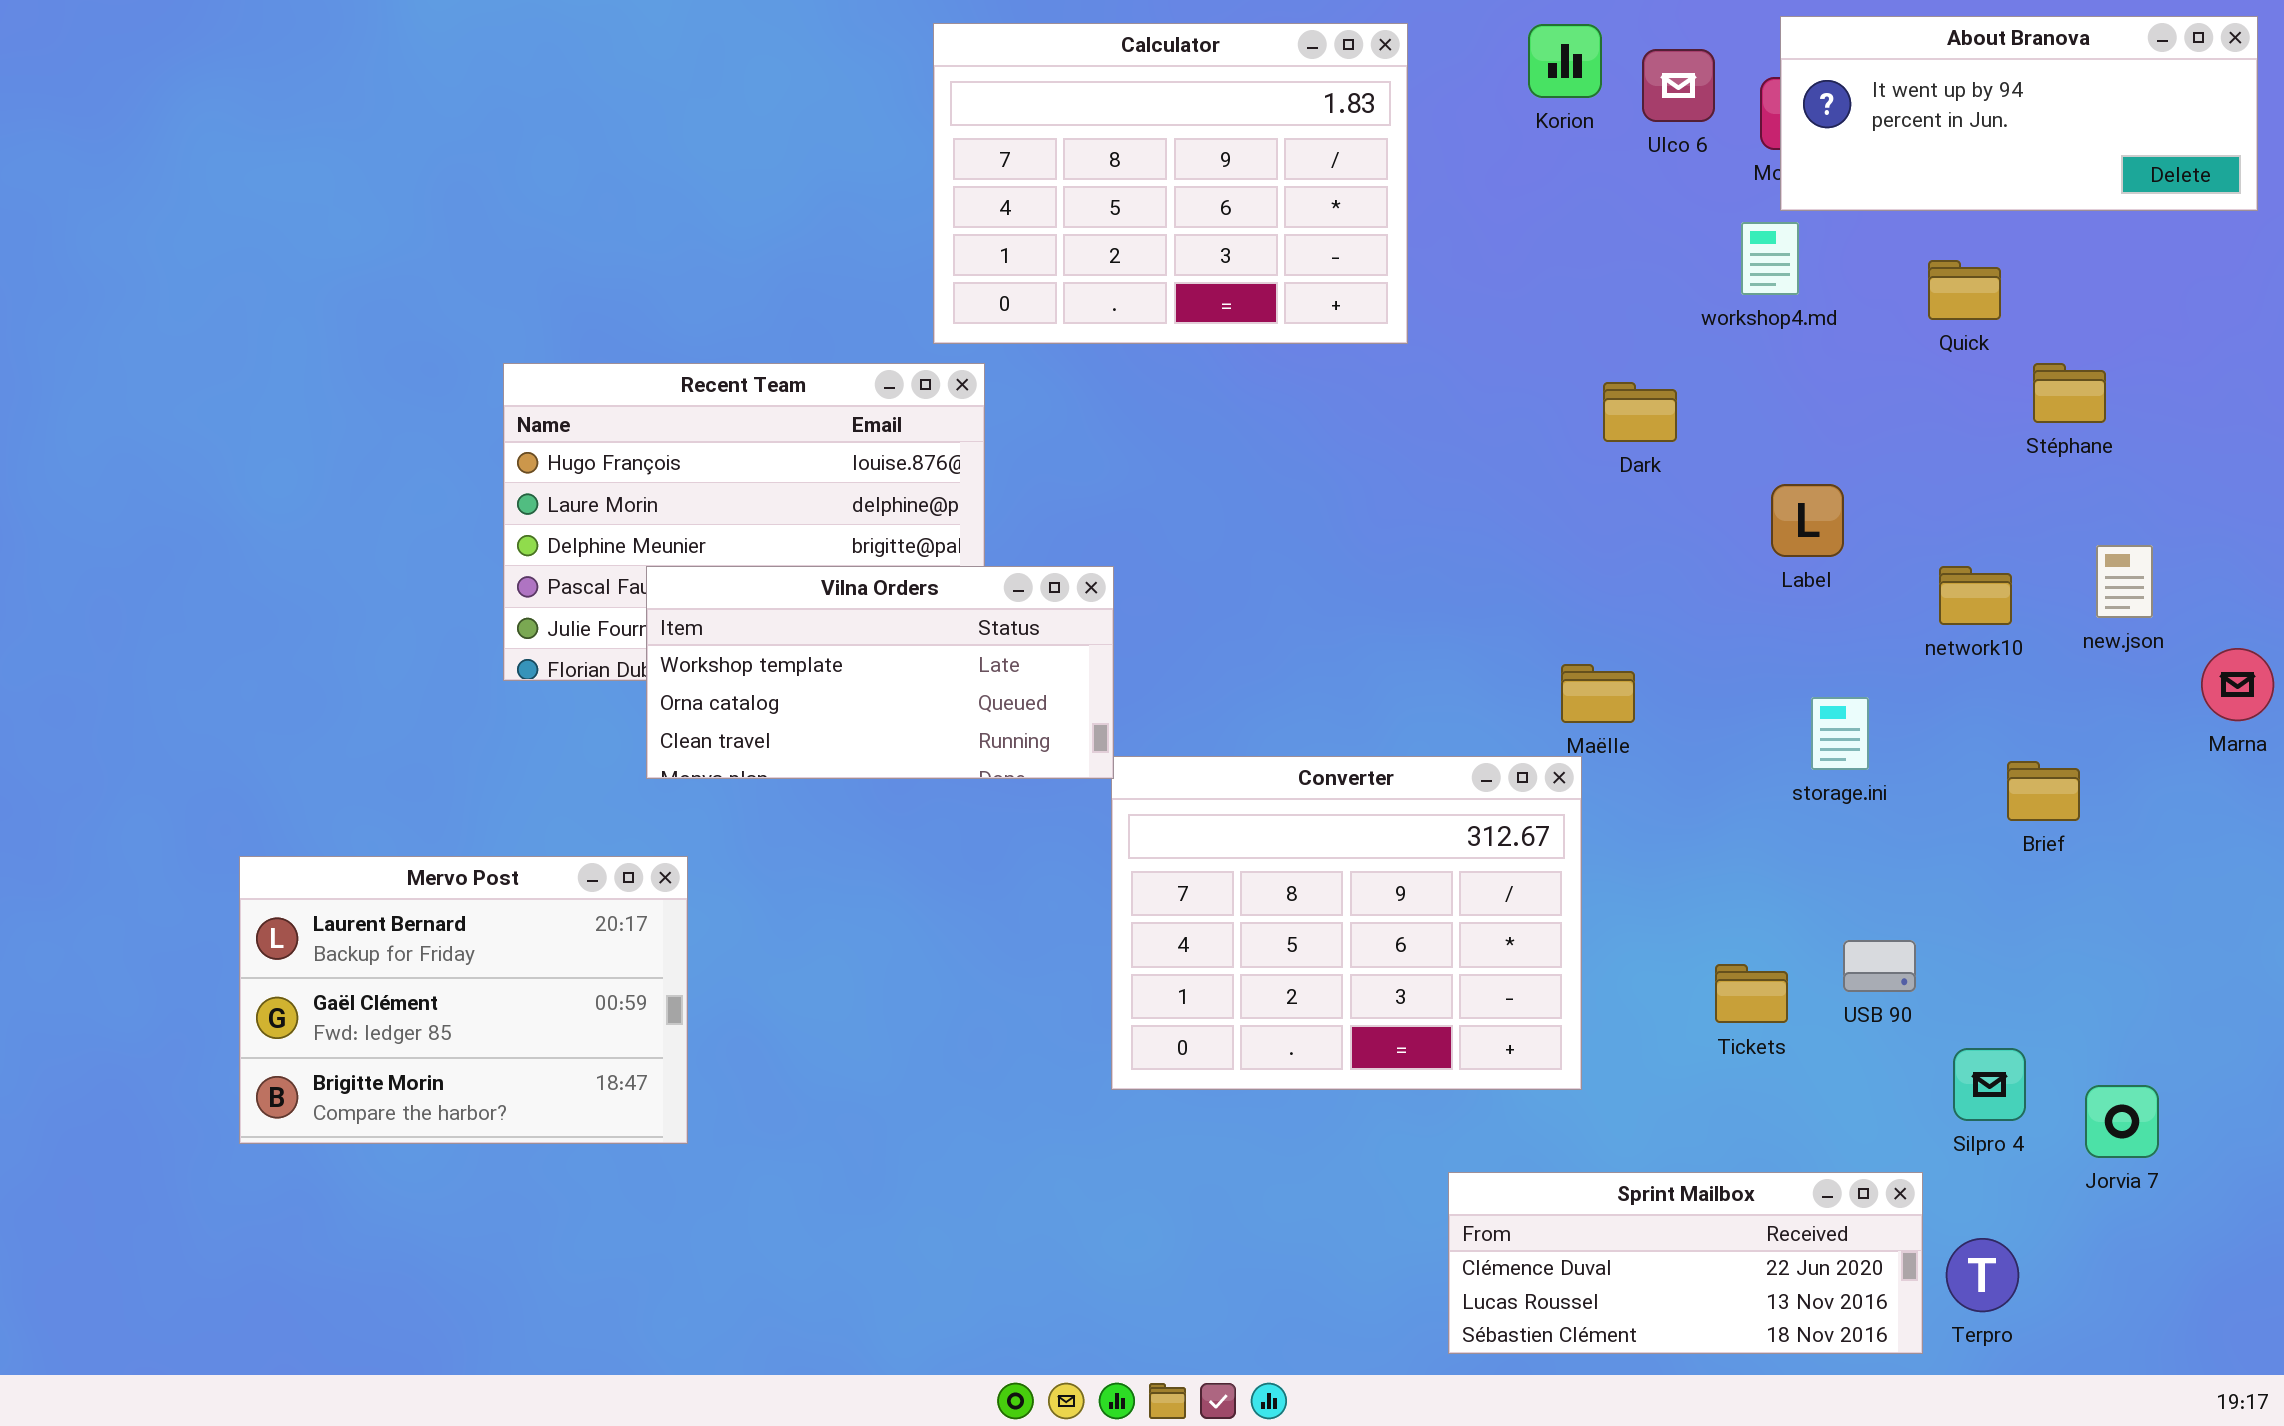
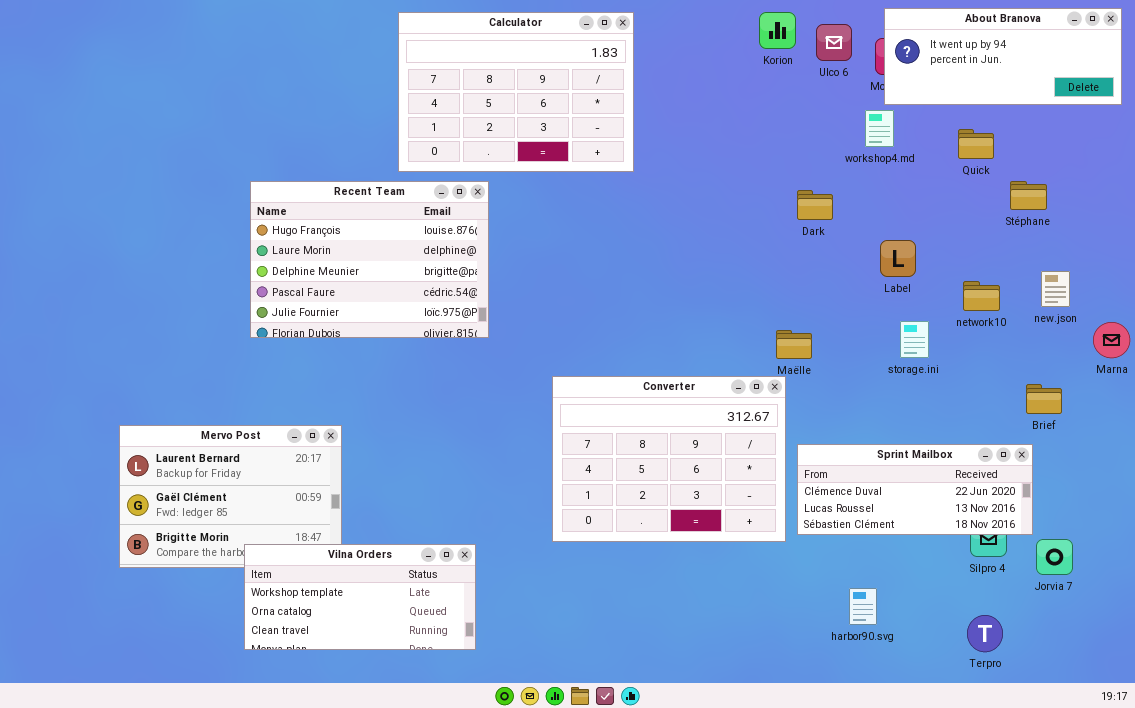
Calculator: [933,23,1408,344] -> [398,12,634,172], moved
Vilna Orders: [646,566,1114,779] -> [244,544,476,650], moved
storage.ini: [1811,697,1869,770] -> [900,321,929,358], moved
Brief: [2007,761,2080,821] -> [1026,384,1062,414], moved
Sprint Mailbox: [1448,1172,1923,1354] -> [797,444,1033,535], moved

